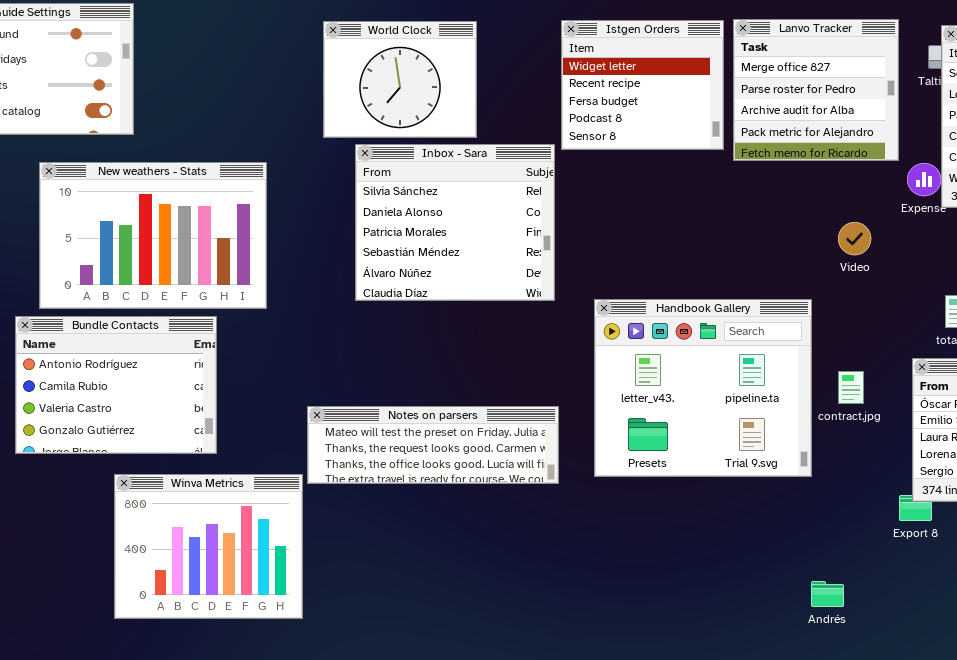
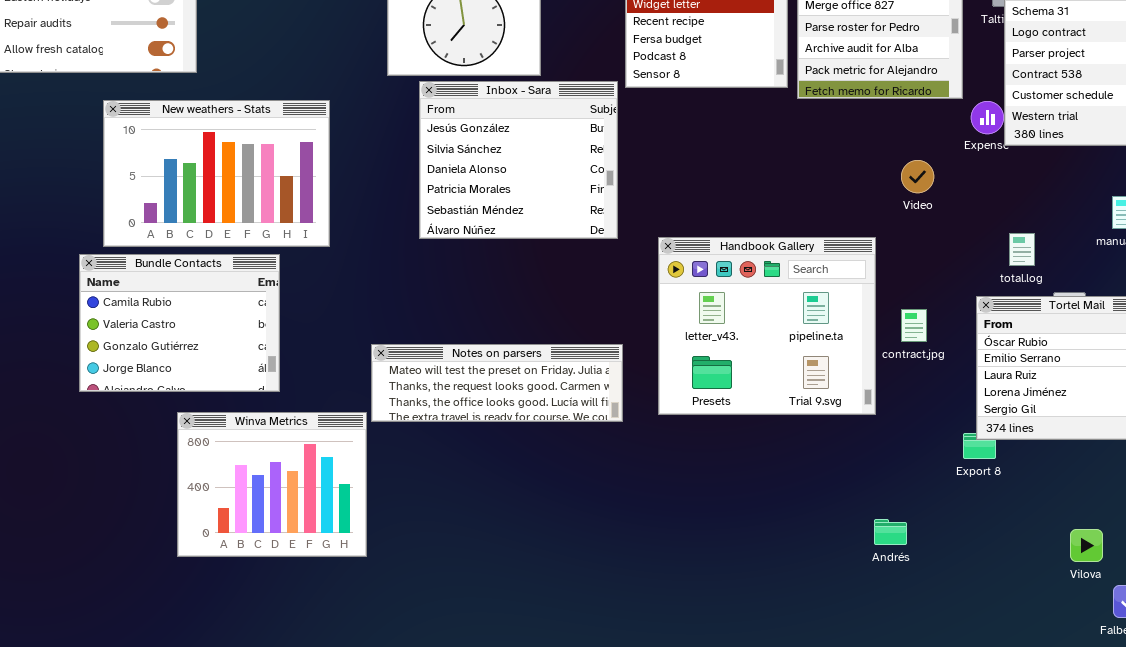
Inbox - Sara: [355,144,555,301] -> [419,81,618,239], scrolled up 1 row
Bundle Contacts: [15,316,217,454] -> [79,254,280,392], scrolled down 1 row

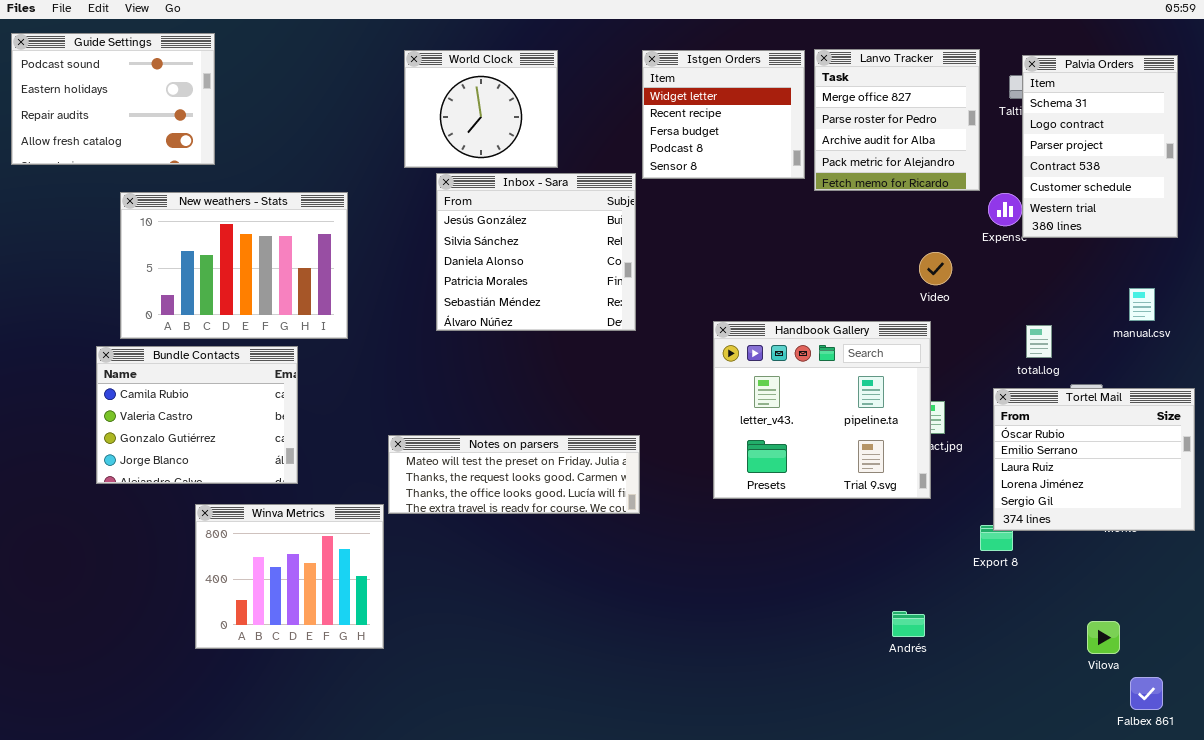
Handbook Gallery: [658,237,876,415] -> [713,321,931,499], moved

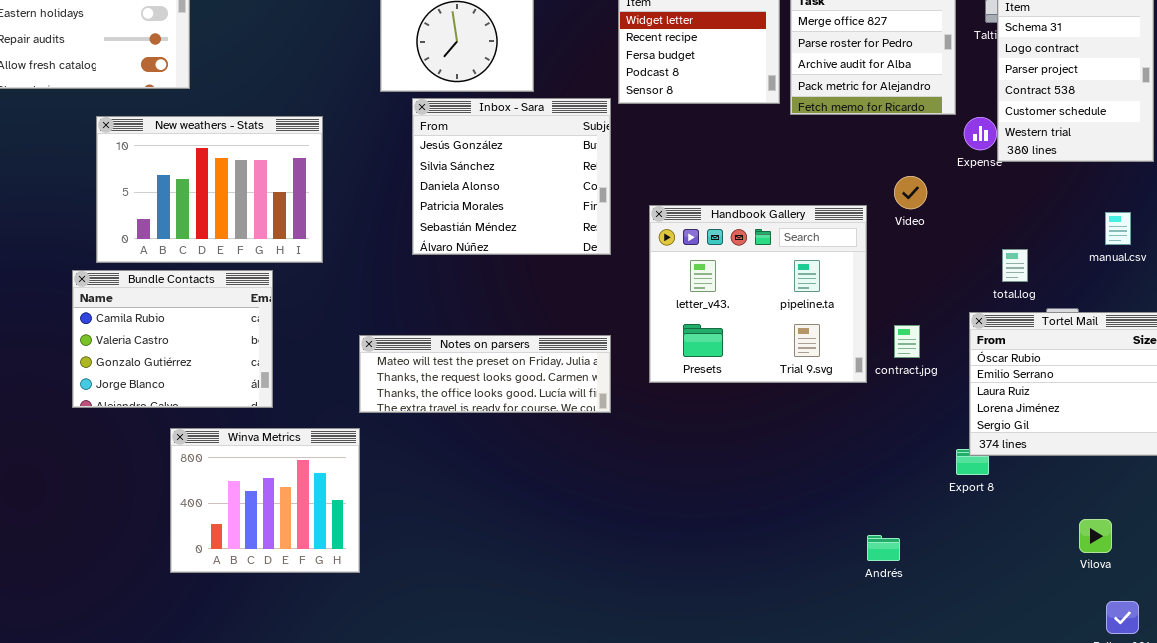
Handbook Gallery: [713,321,931,499] -> [649,205,867,383], moved
Notes on parsers: [388,435,640,514] -> [359,335,611,413], moved
Vilova: [1087,621,1120,654] -> [1079,519,1112,553], moved

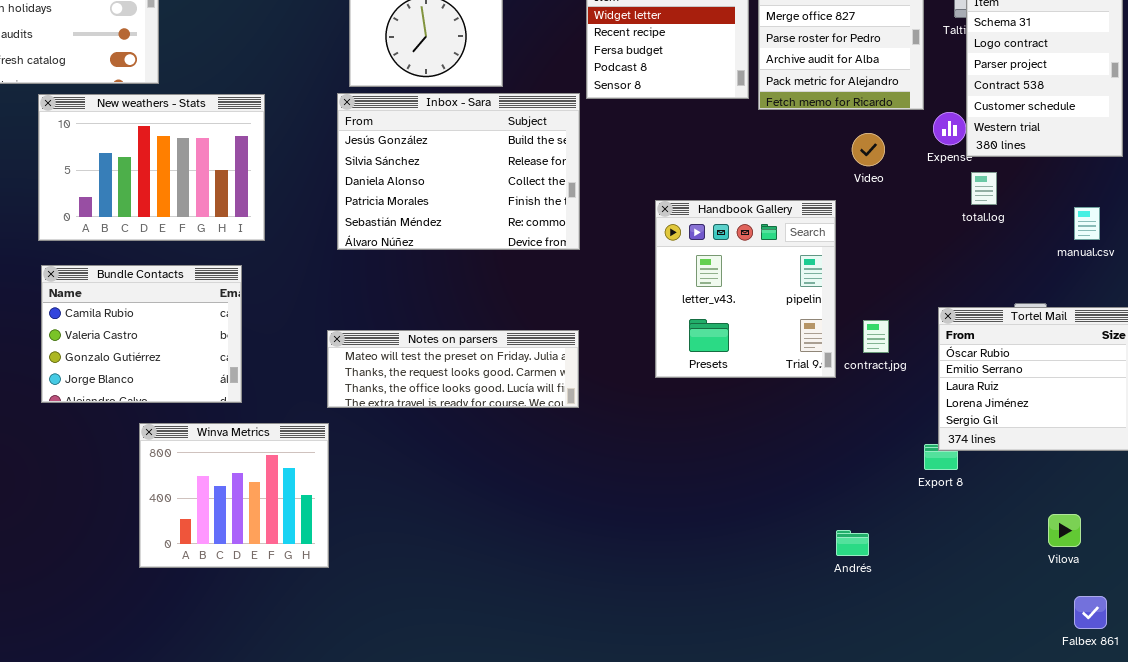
Inbox - Sara: [412,98,611,255] -> [337,93,580,250], resized
New weathers - Stats: [96,116,323,263] -> [38,94,265,241], moved
Video: [894,176,927,209] -> [852,133,885,166], moved
Handbook Gallery: [649,205,867,383] -> [655,200,836,378], resized
total.log: [1002,249,1028,282] -> [971,172,997,205], moved

